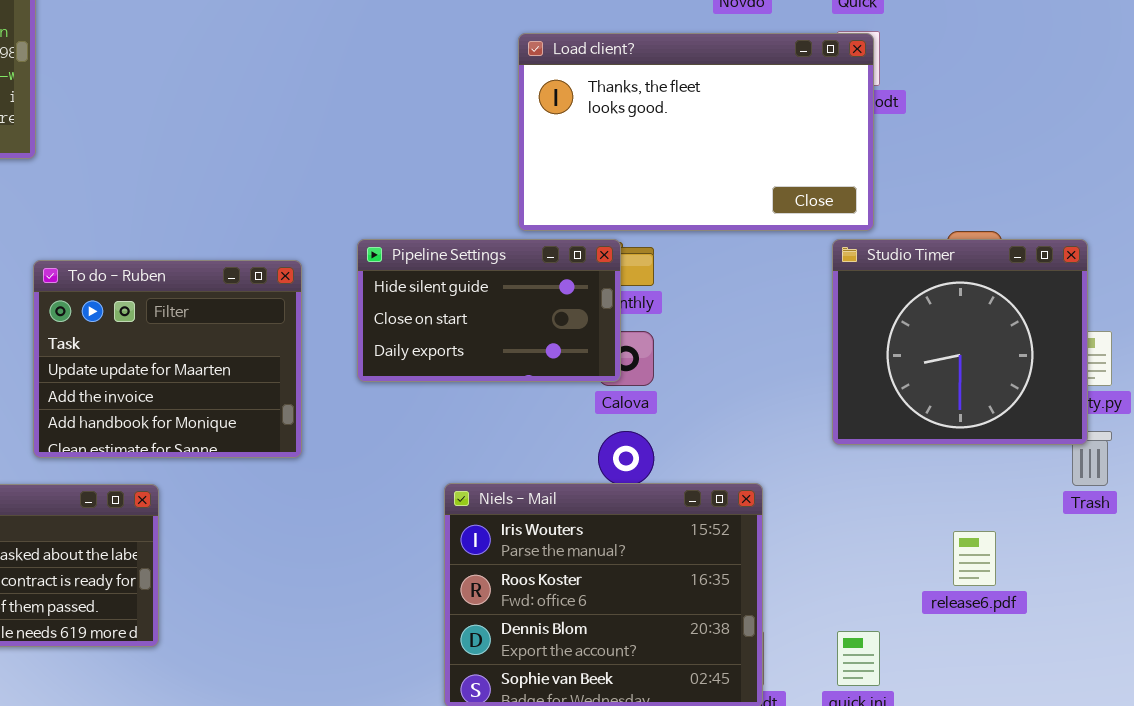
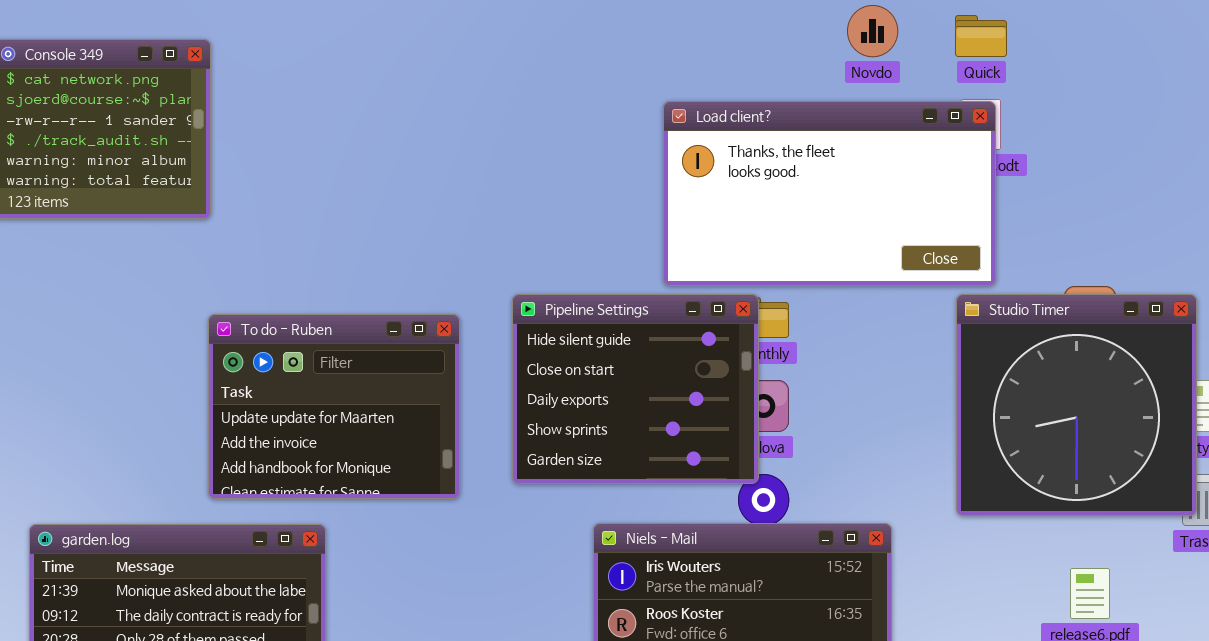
Pipeline Settings: [357,239,621,382] -> [512,294,759,484], resized
Studio Timer: [832,239,1088,445] -> [956,294,1197,516], resized

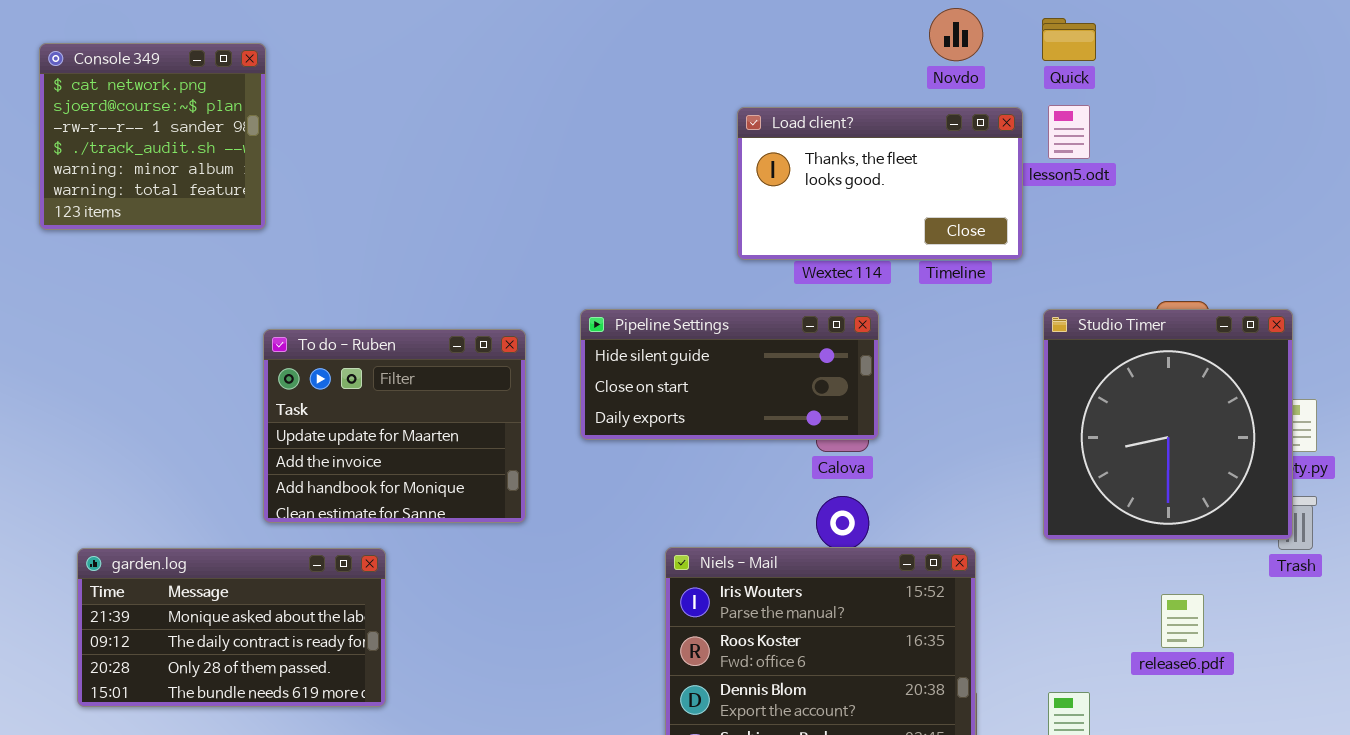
Load client?: [663,101,996,286] -> [737,107,1023,260], resized
Pipeline Settings: [512,294,759,484] -> [580,309,879,440], resized

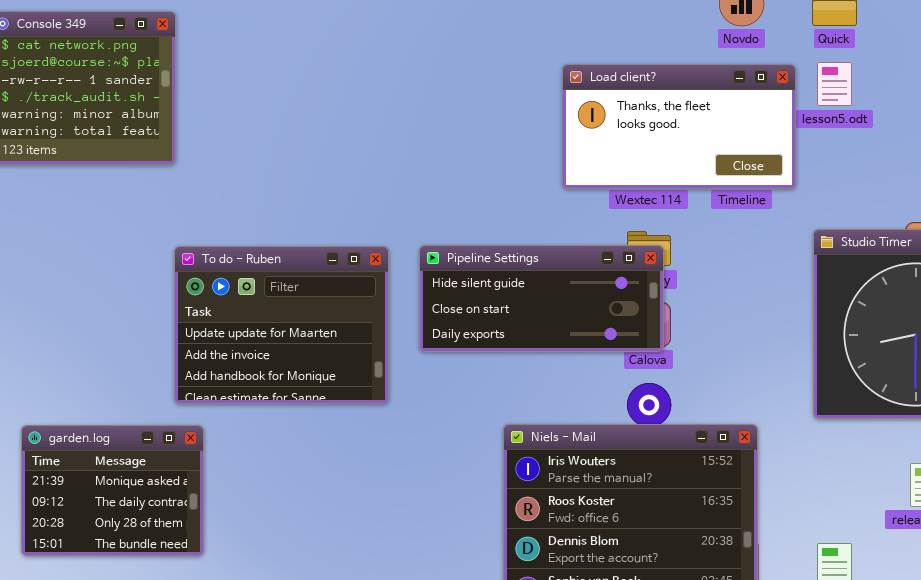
Pipeline Settings: [580,309,879,440] -> [419,245,664,352], moved
garden.log: [77,548,386,707] -> [21,425,204,556], resized

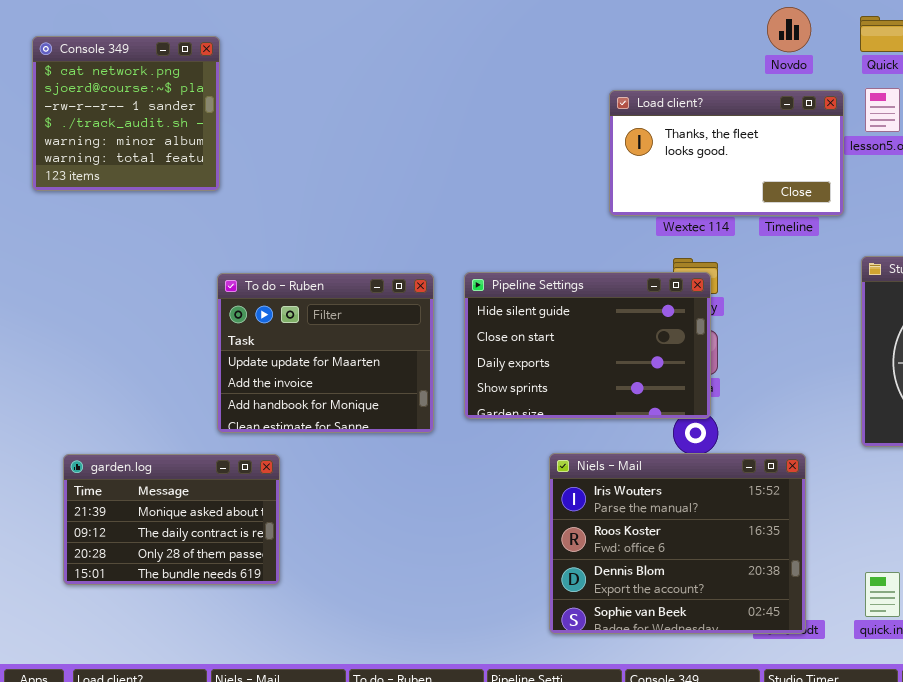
Pipeline Settings: [419,245,664,352] -> [464,272,711,419], resized
garden.log: [21,425,204,556] -> [63,454,280,585], resized

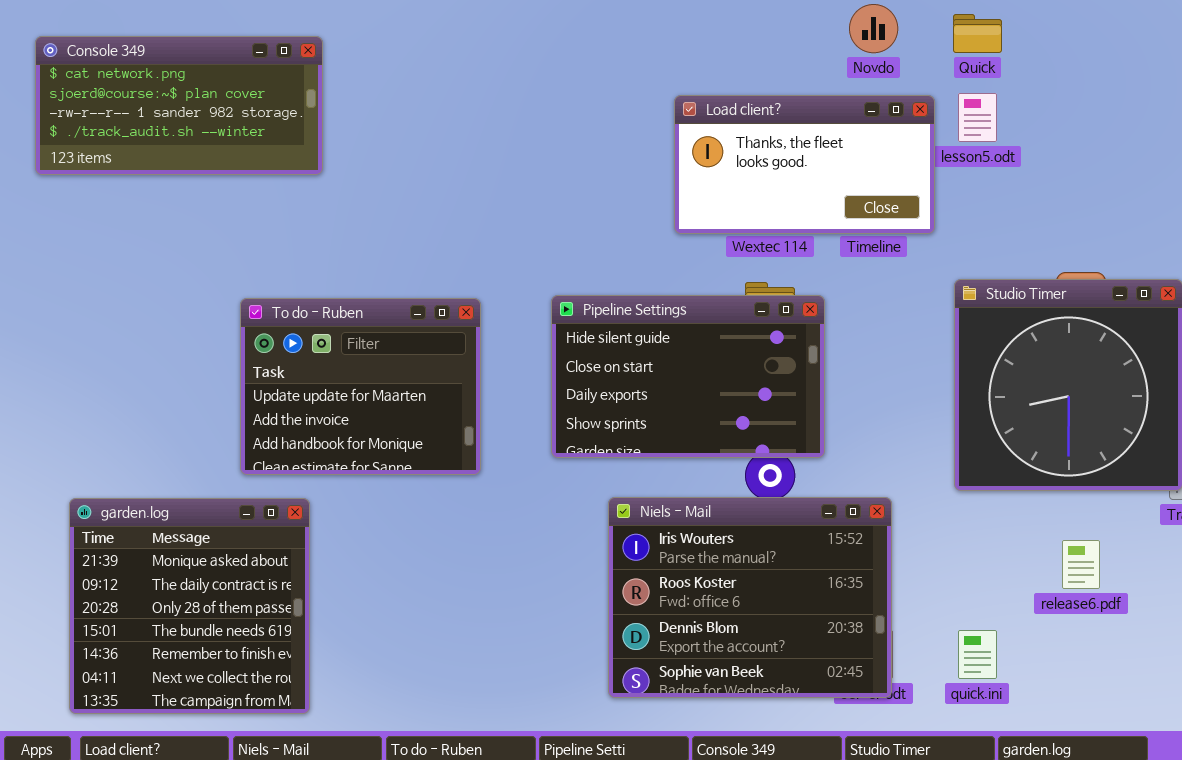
Console 349: [32,36,220,191] -> [35,36,323,175], resized
Pipeline Settings: [464,272,711,419] -> [551,295,825,458], moved
garden.log: [63,454,280,585] -> [69,498,310,714], resized

